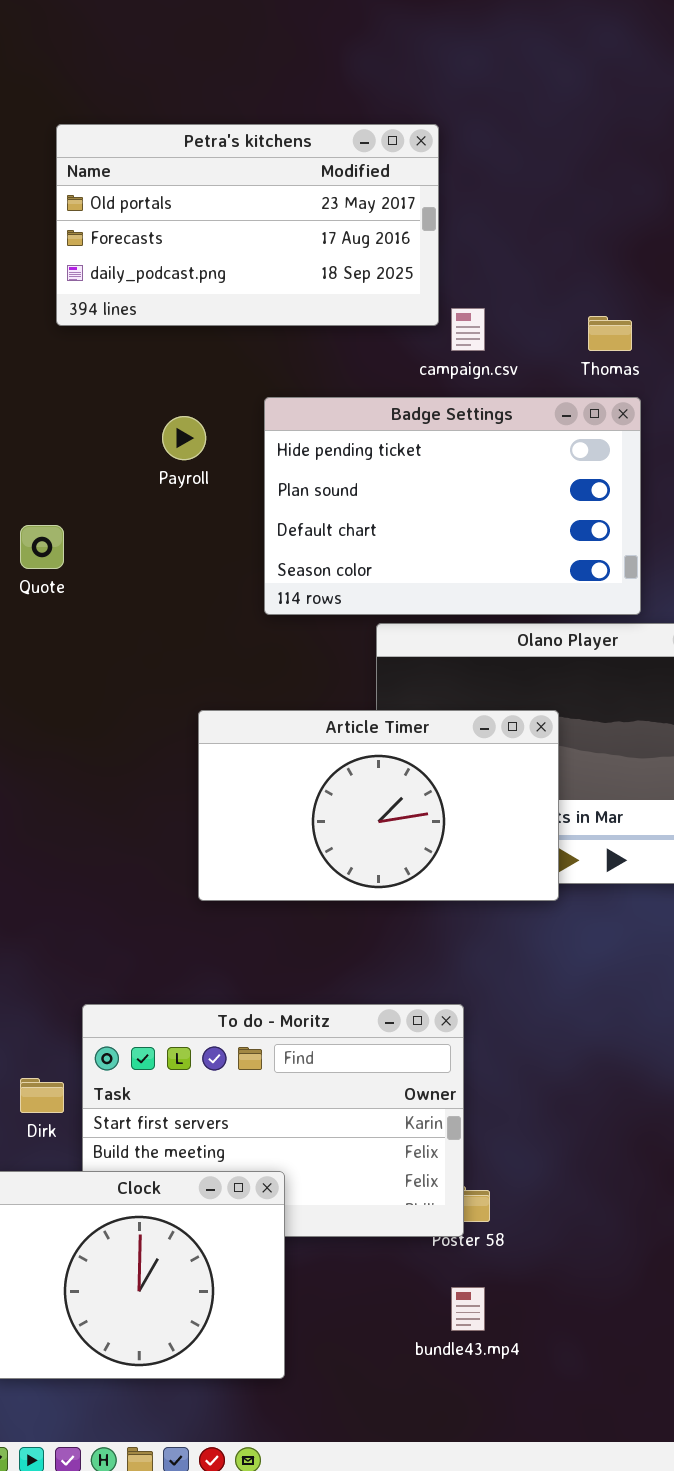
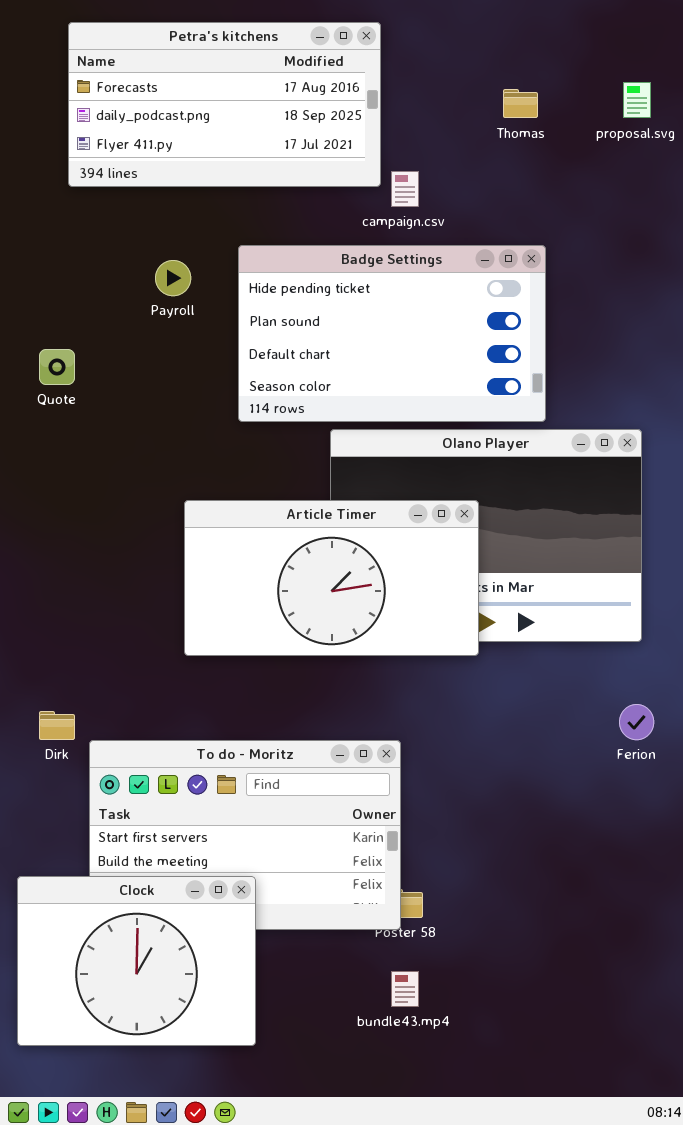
Petra's kitchens: [56,124,439,326] -> [68,22,381,187], scrolled down 1 row
Thomas: [588,316,632,351] -> [503,89,538,118], moved
Dirk: [20,1078,64,1113] -> [39,711,75,740], moved

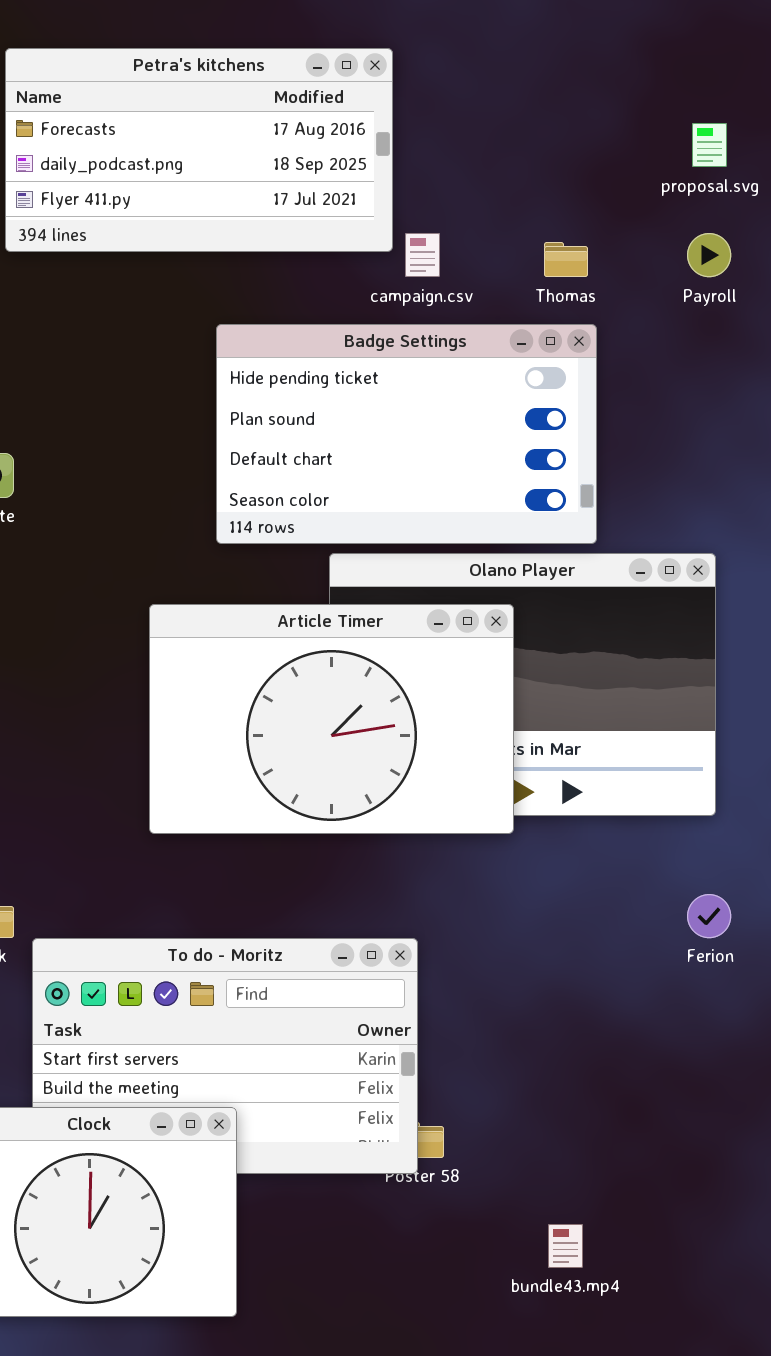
Thomas: [503,89,538,118] -> [544,242,588,277], moved
Payroll: [155,260,191,296] -> [687,233,731,277], moved
Article Timer: [184,500,479,656] -> [149,604,514,834], resized
bundle43.mp4: [391,971,419,1007] -> [548,1224,583,1268], moved

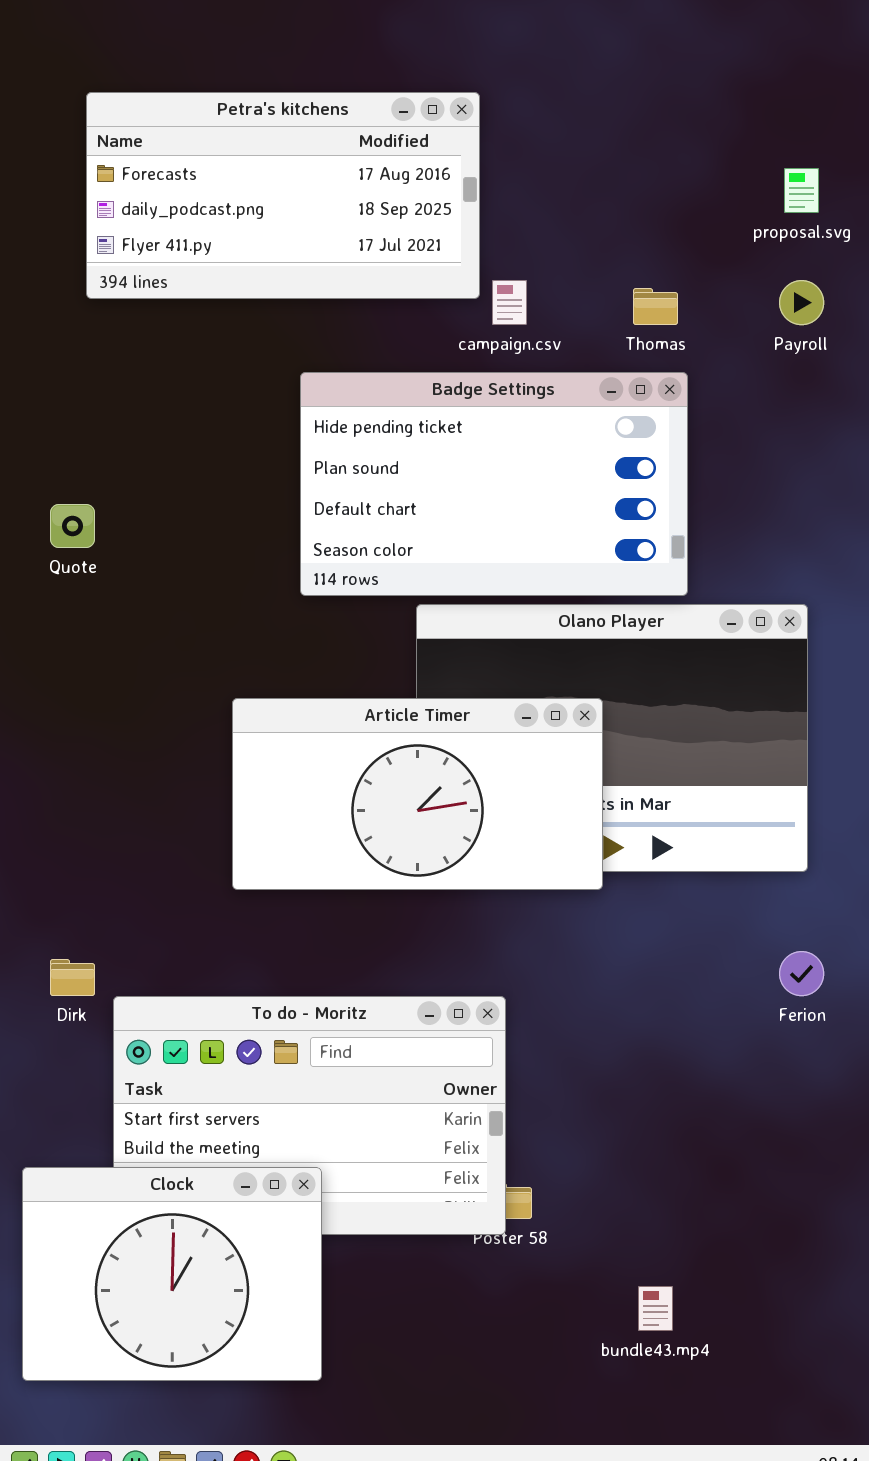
Article Timer: [149,604,514,834] -> [232,698,603,890], resized

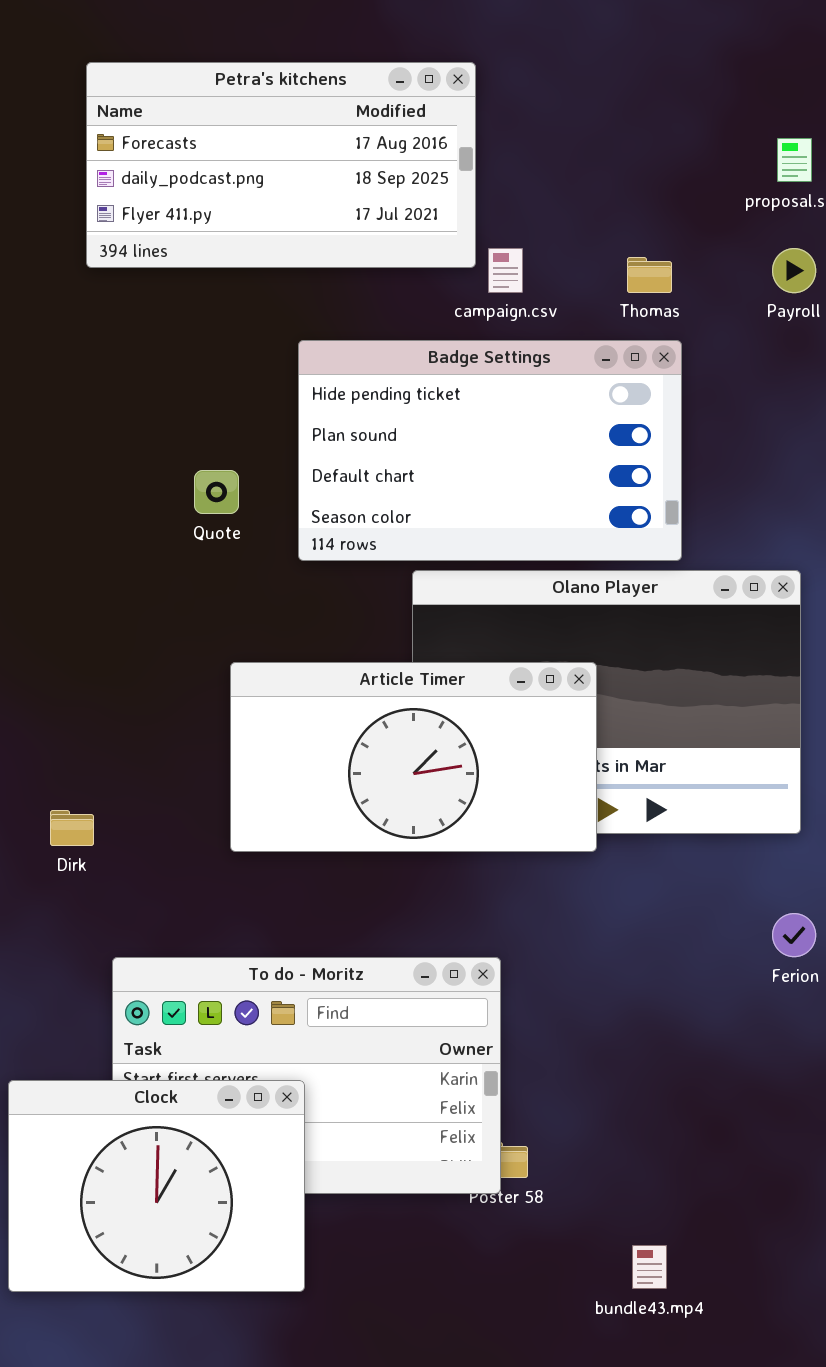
Quote: [50,504,95,548] -> [194,470,239,514], moved
Dirk: [50,959,95,996] -> [50,810,94,846], moved
Clock: [22,1167,322,1381] -> [8,1080,305,1292], moved

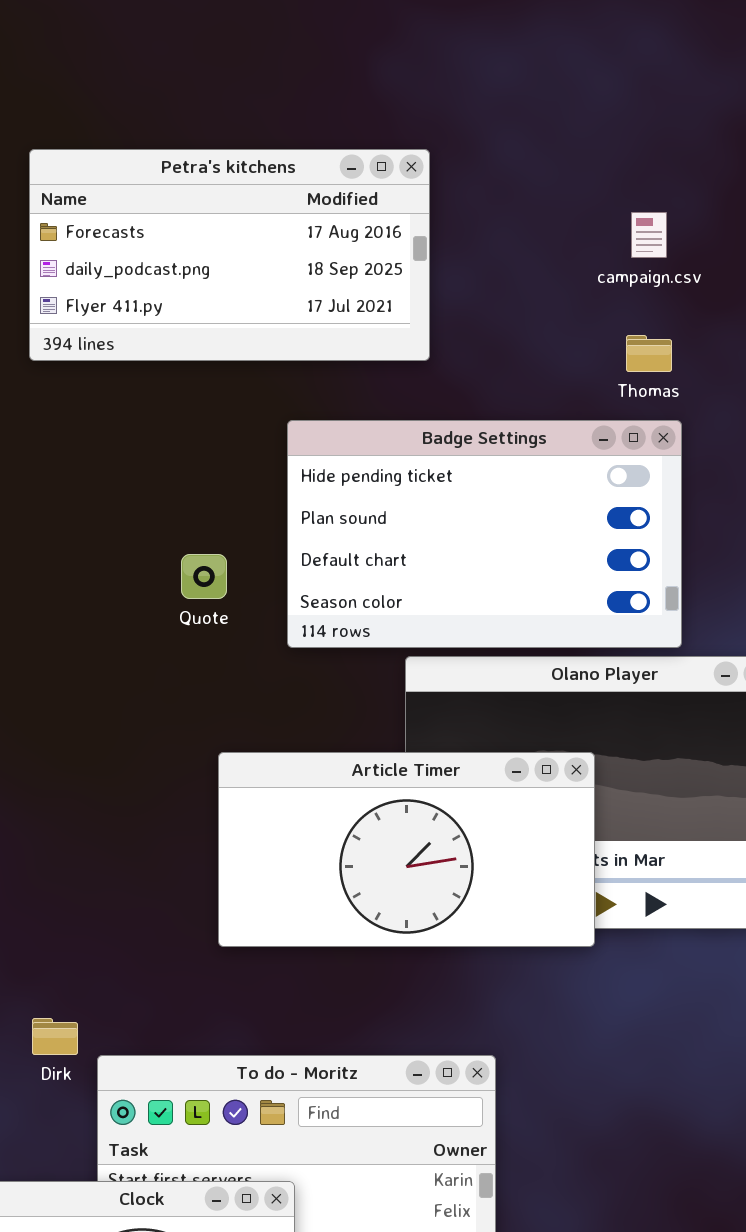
Petra's kitchens: [86,62,476,268] -> [29,149,430,361], moved
campaign.csv: [488,248,523,293] -> [631,212,667,258], moved
Dirk: [50,810,94,846] -> [32,1018,78,1055], moved

